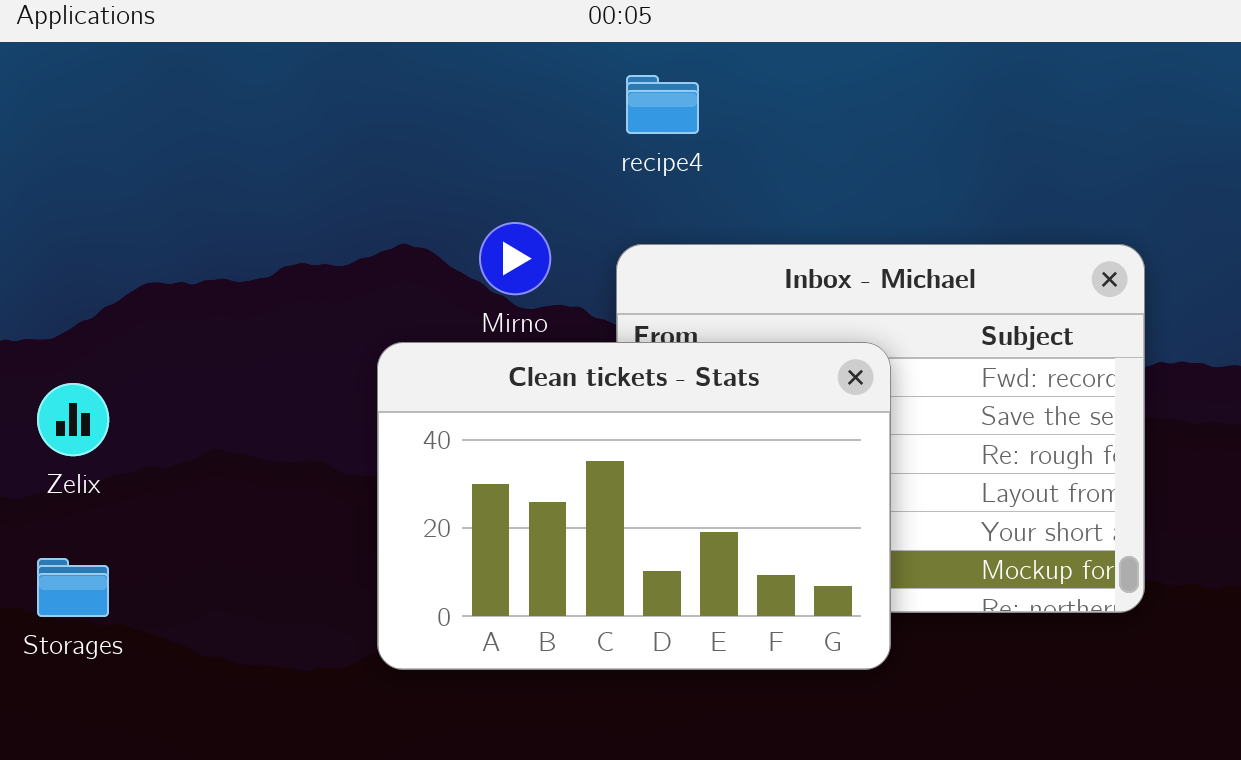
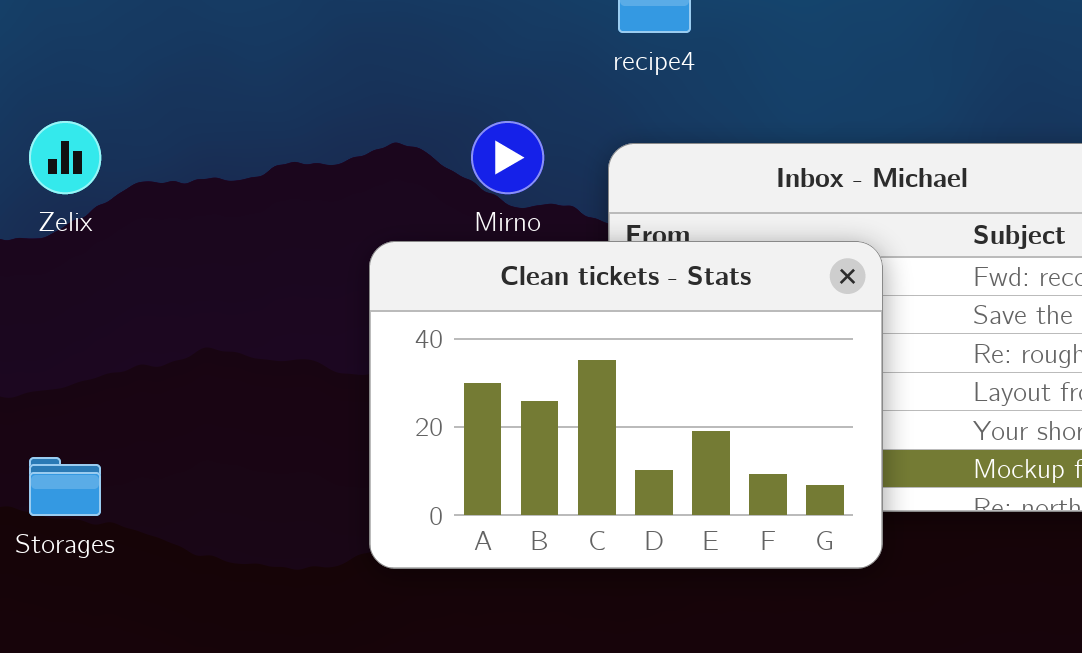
Zelix: [37,383,109,456] -> [29,121,101,194], moved

